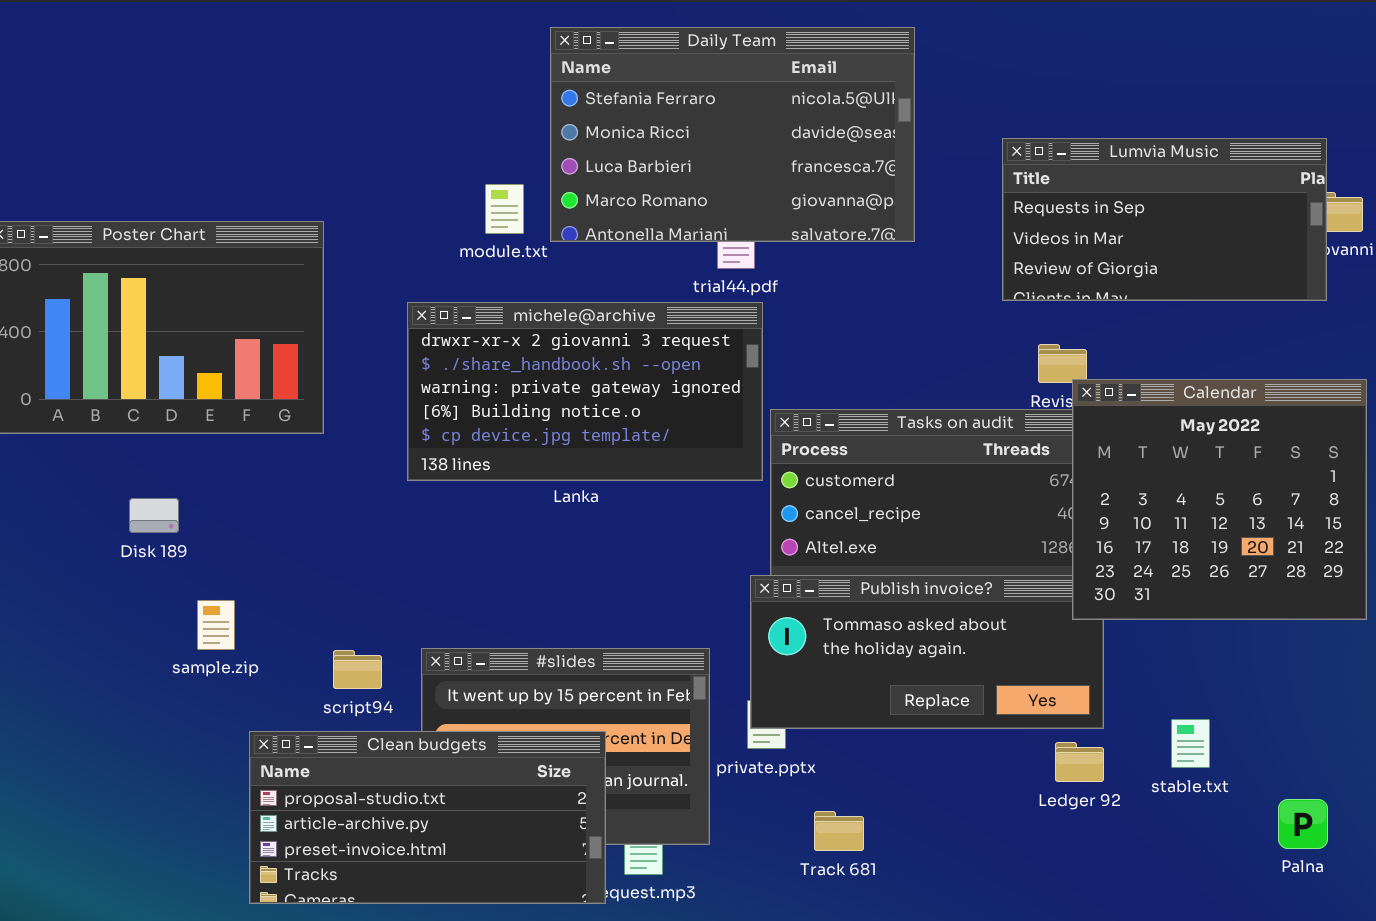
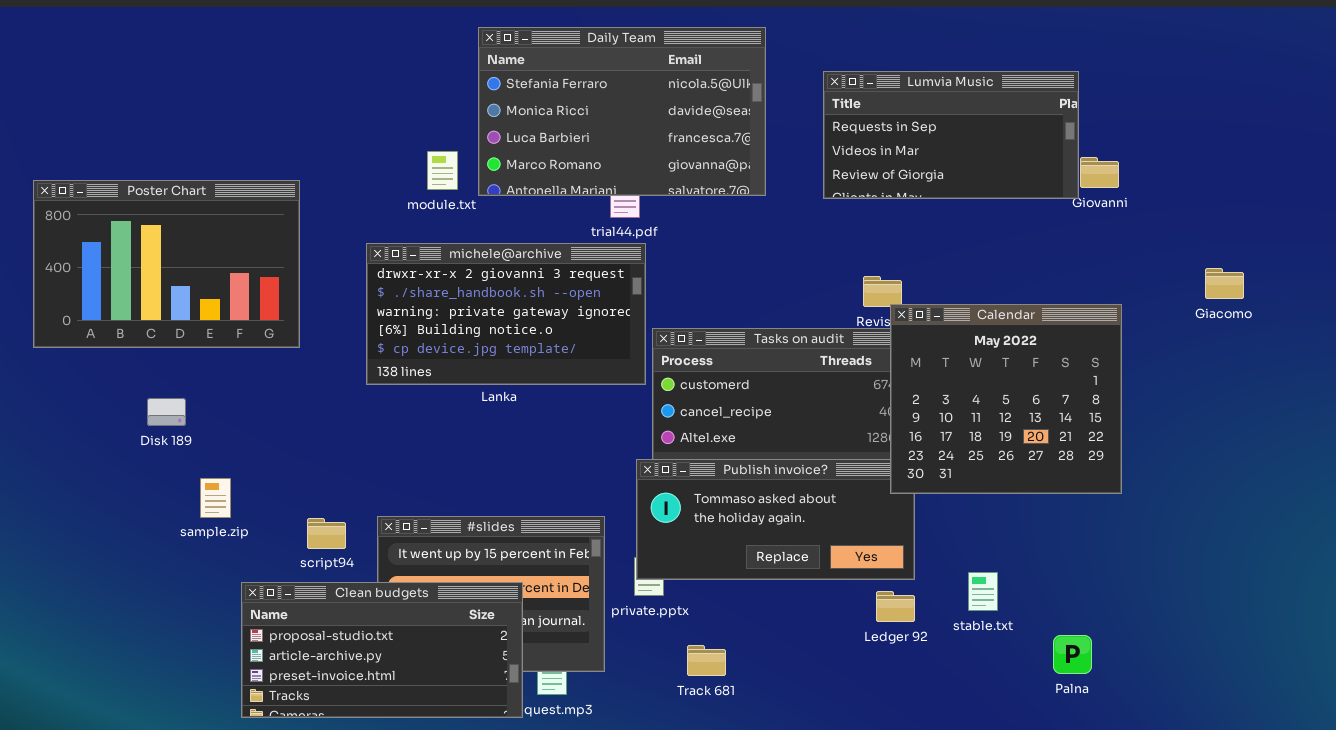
Lumvia Music: [1002,138,1327,301] -> [823,71,1079,199], moved

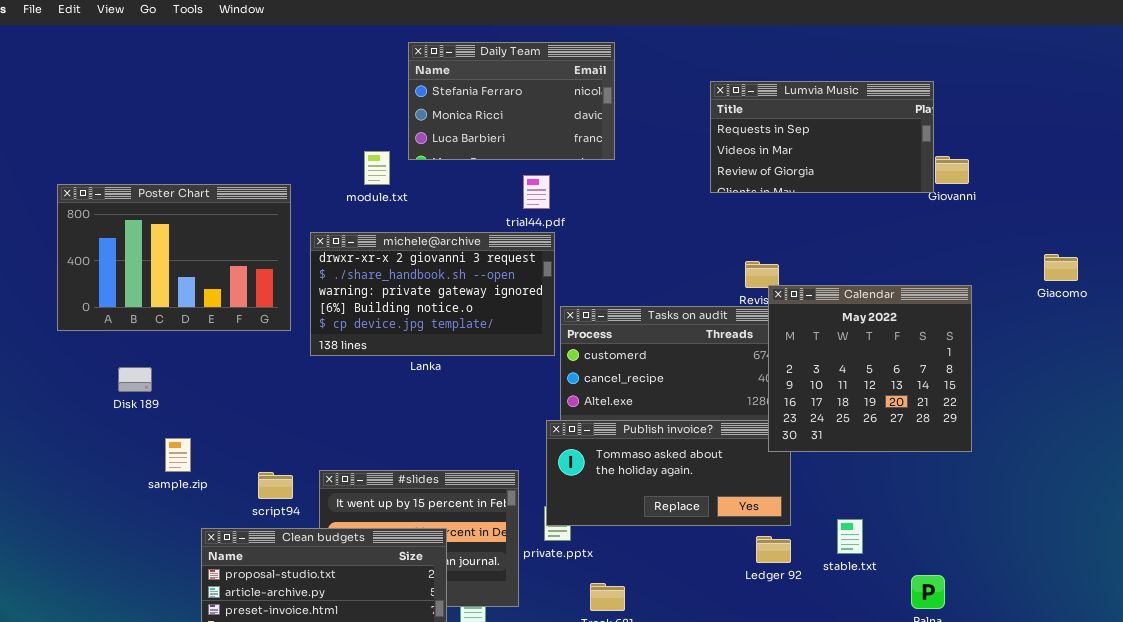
Daily Team: [478,27,766,196] -> [408,42,615,160], resized
Poster Chart: [33,180,300,348] -> [57,184,291,331], moved

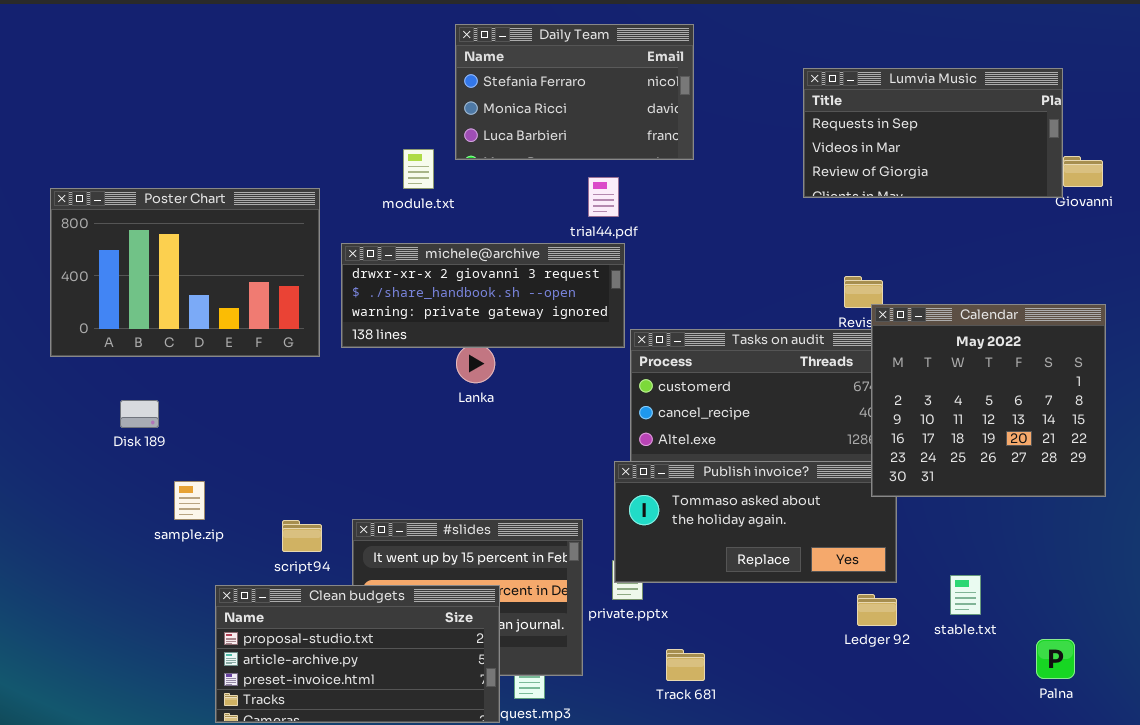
michele@archive: [310,232,555,356] -> [341,243,625,348], resized

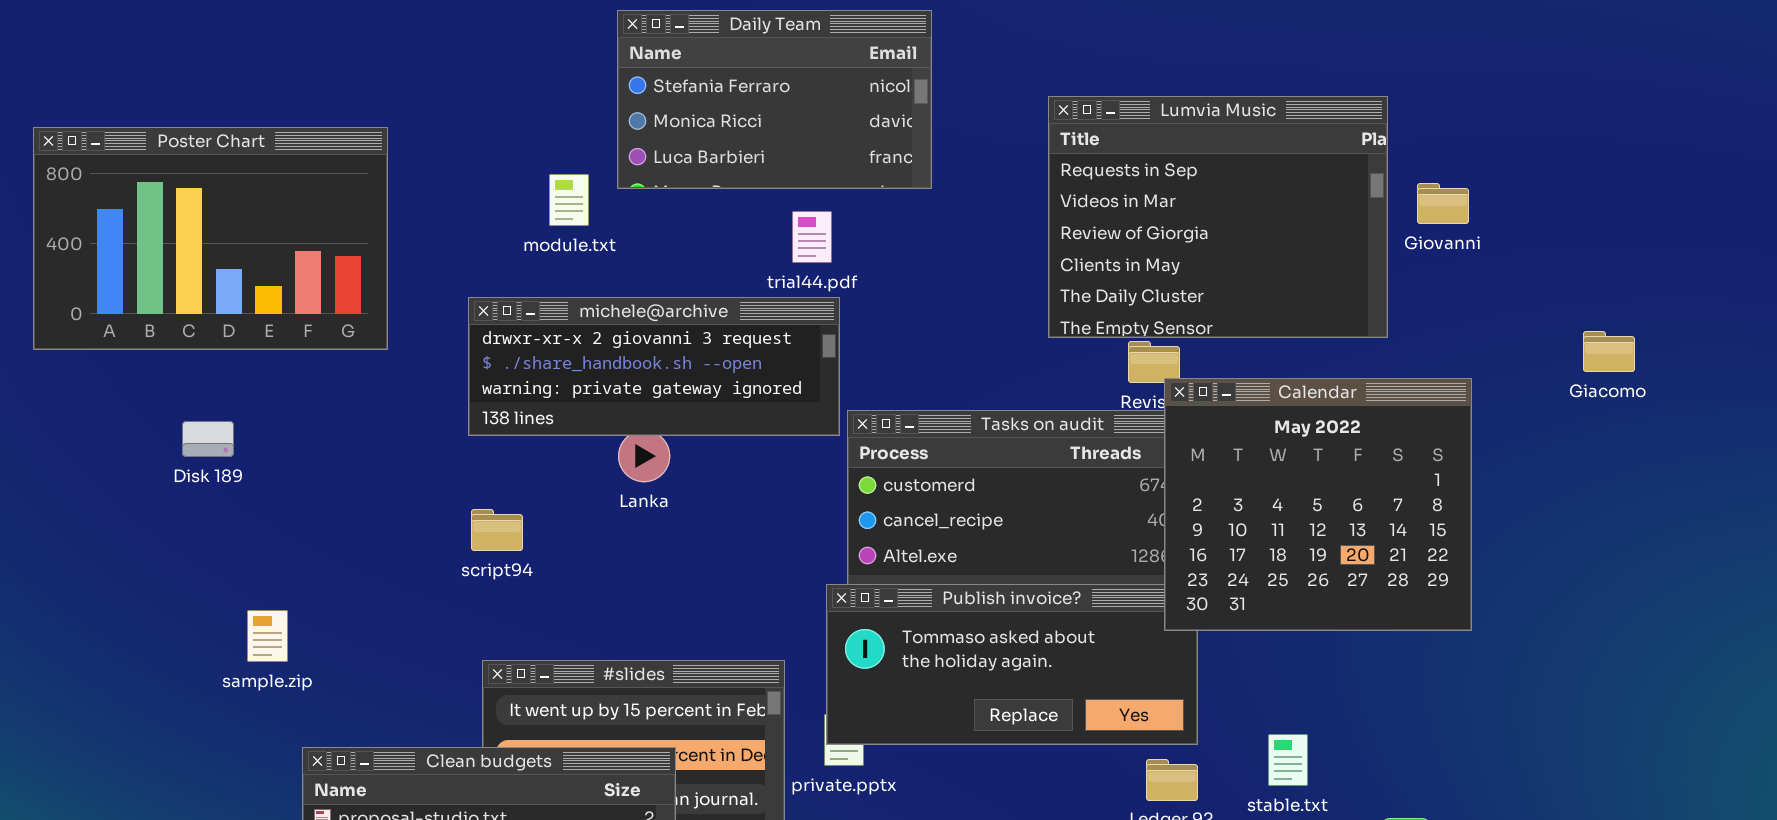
Lumvia Music: [803,68,1063,198] -> [1048,96,1388,338], moved, resized
Poster Chart: [50,188,320,357] -> [33,127,388,350], moved
Disk 189: [120,400,159,428] -> [182,421,234,457], moved
script94: [282,520,322,552] -> [471,509,523,551], moved

